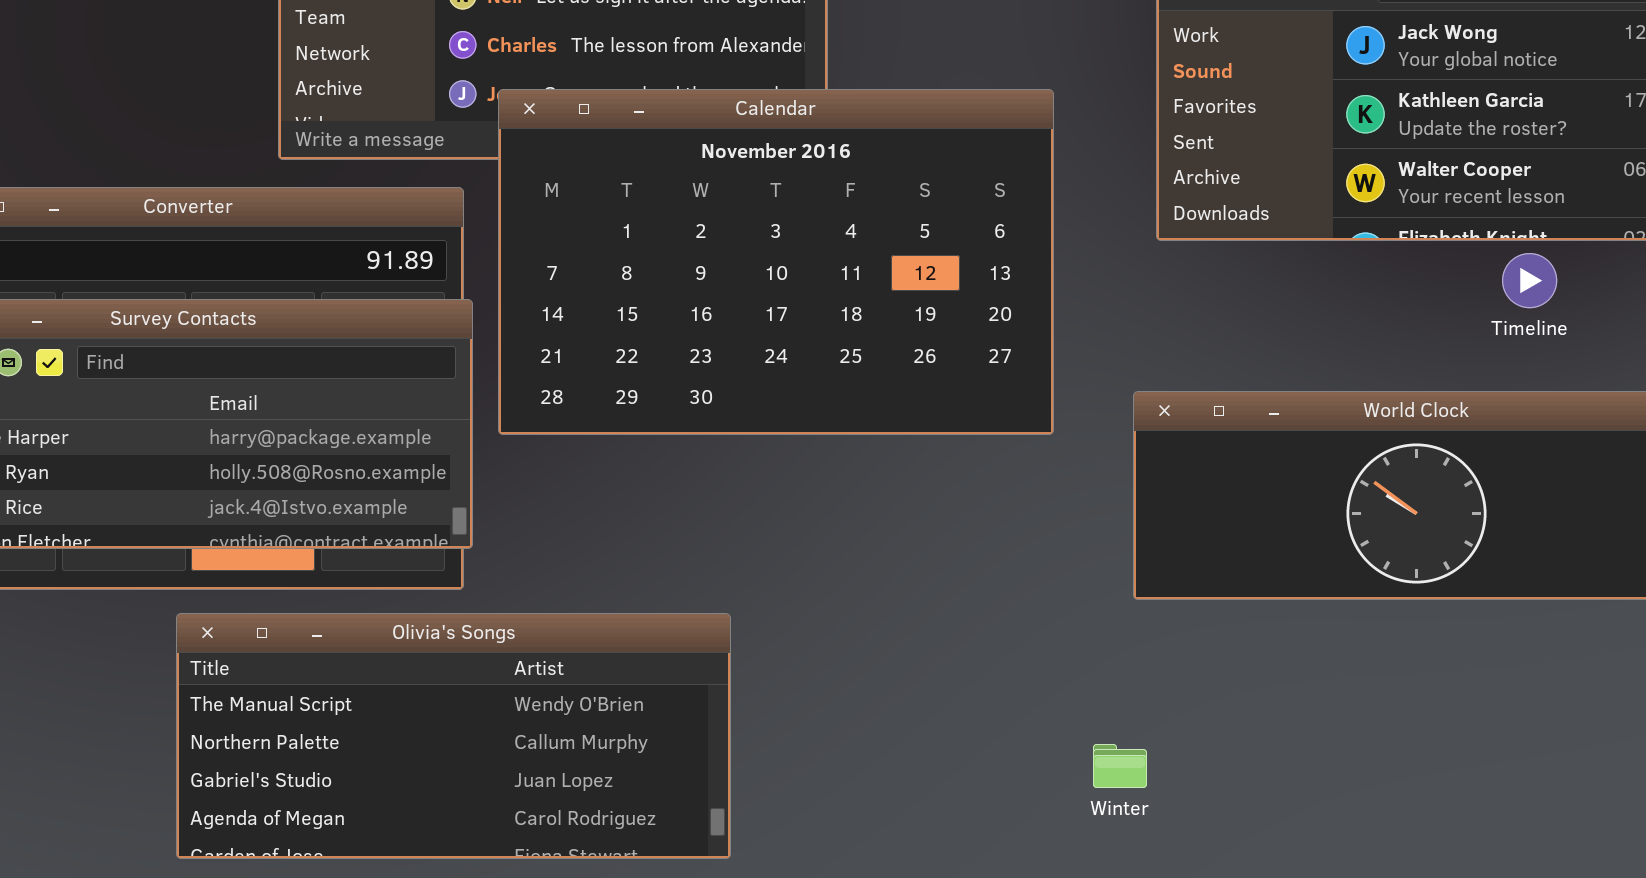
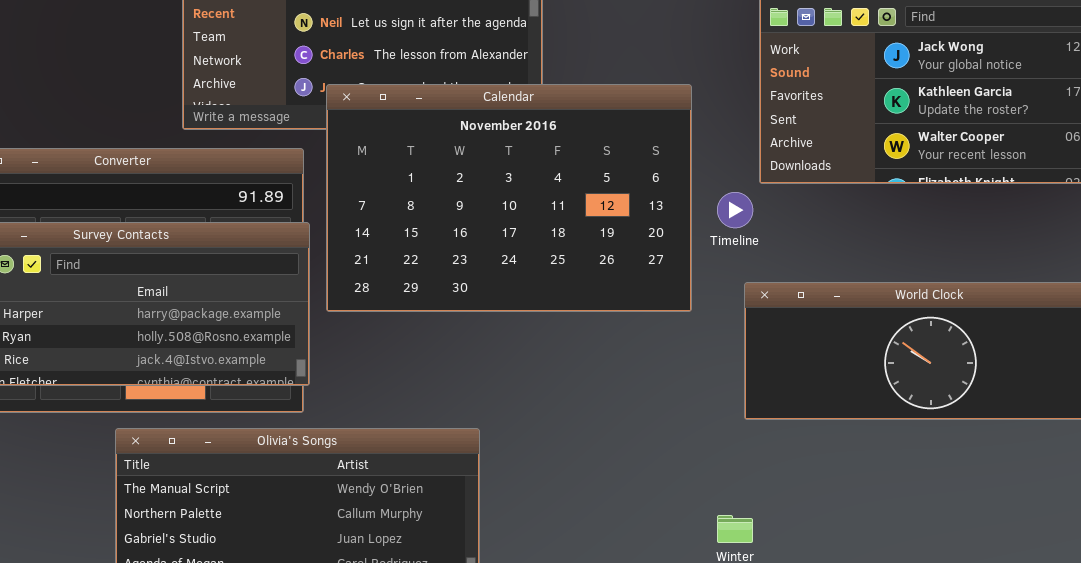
Timeline: [1502,253,1557,308] -> [717,192,753,228], moved

